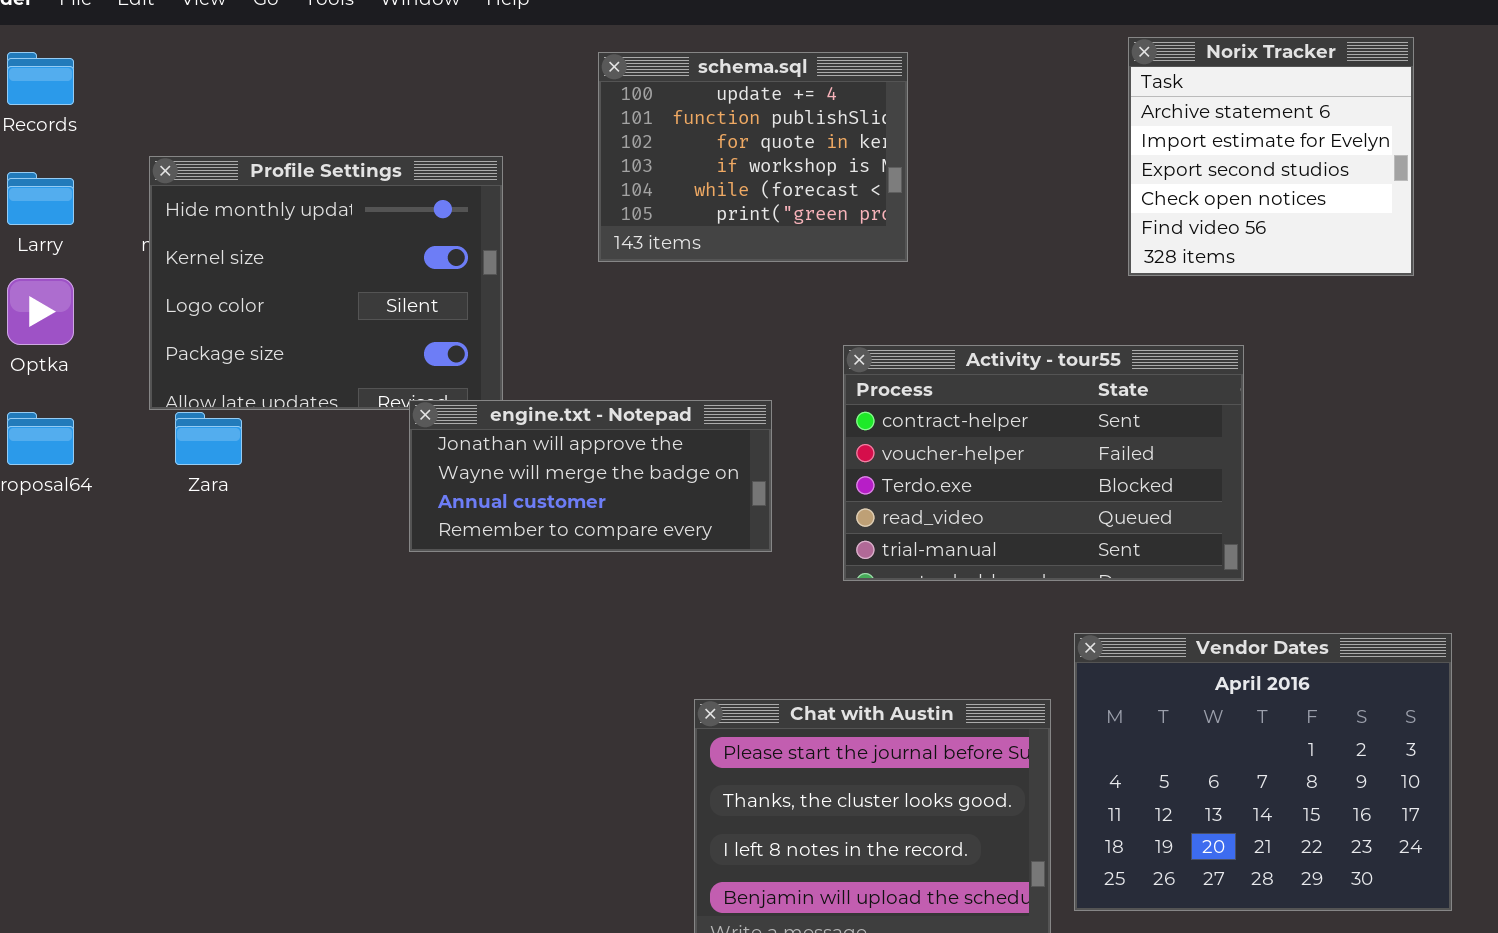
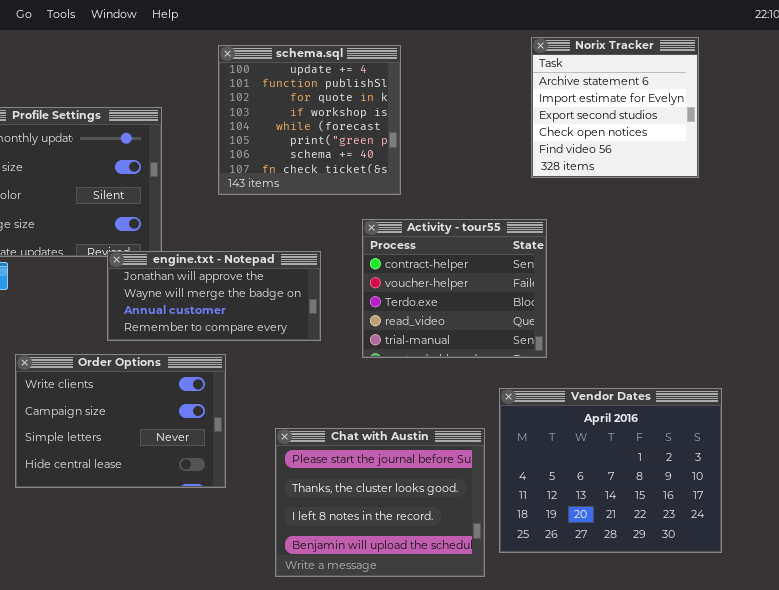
schema.sql: [598,52,908,262] -> [218,45,401,195], resized
Activity - tour55: [843,345,1244,581] -> [362,219,547,358], resized
Order Options: none -> [15,354,226,488], opened

